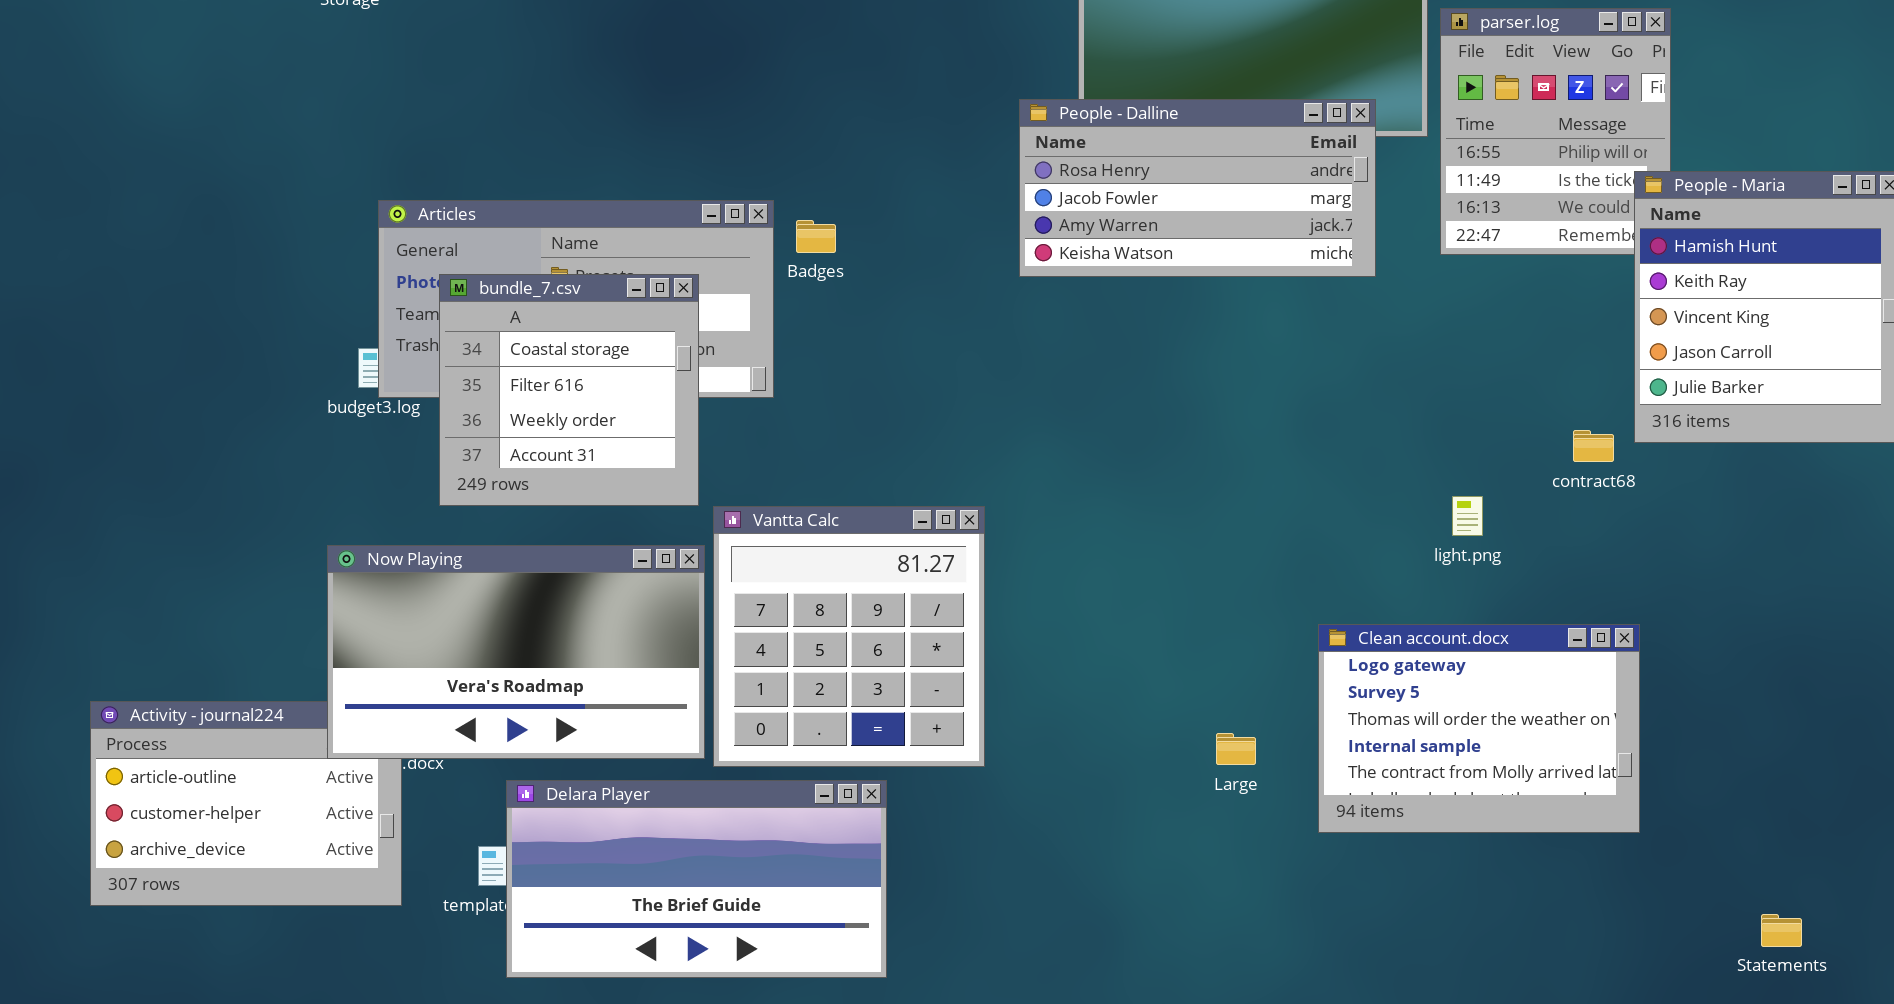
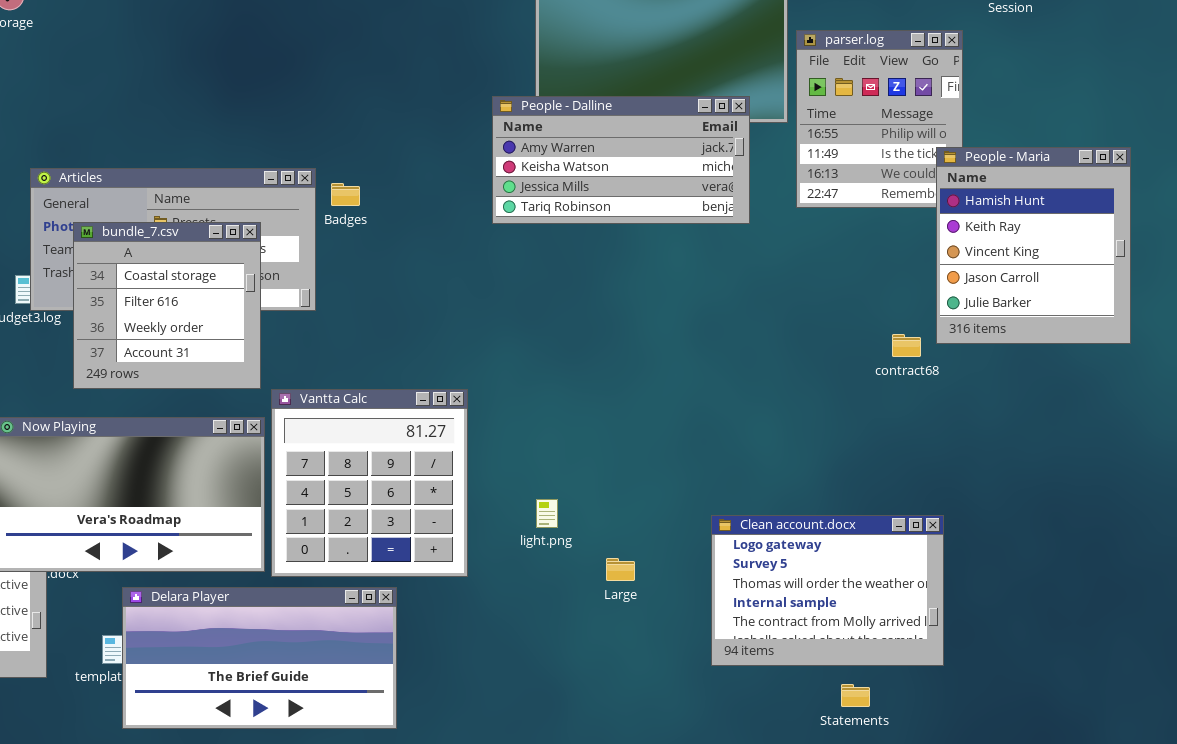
People - Dalline: [1019,99,1376,277] -> [492,96,750,224], scrolled down 2 rows
light.png: [1452,496,1483,536] -> [536,499,558,528], moved
Clean account.docx: [1318,624,1640,833] -> [711,515,944,666], moved
Large: [1216,733,1256,765] -> [606,558,635,581], moved
Statements: [1761,914,1802,947] -> [841,684,870,707], moved

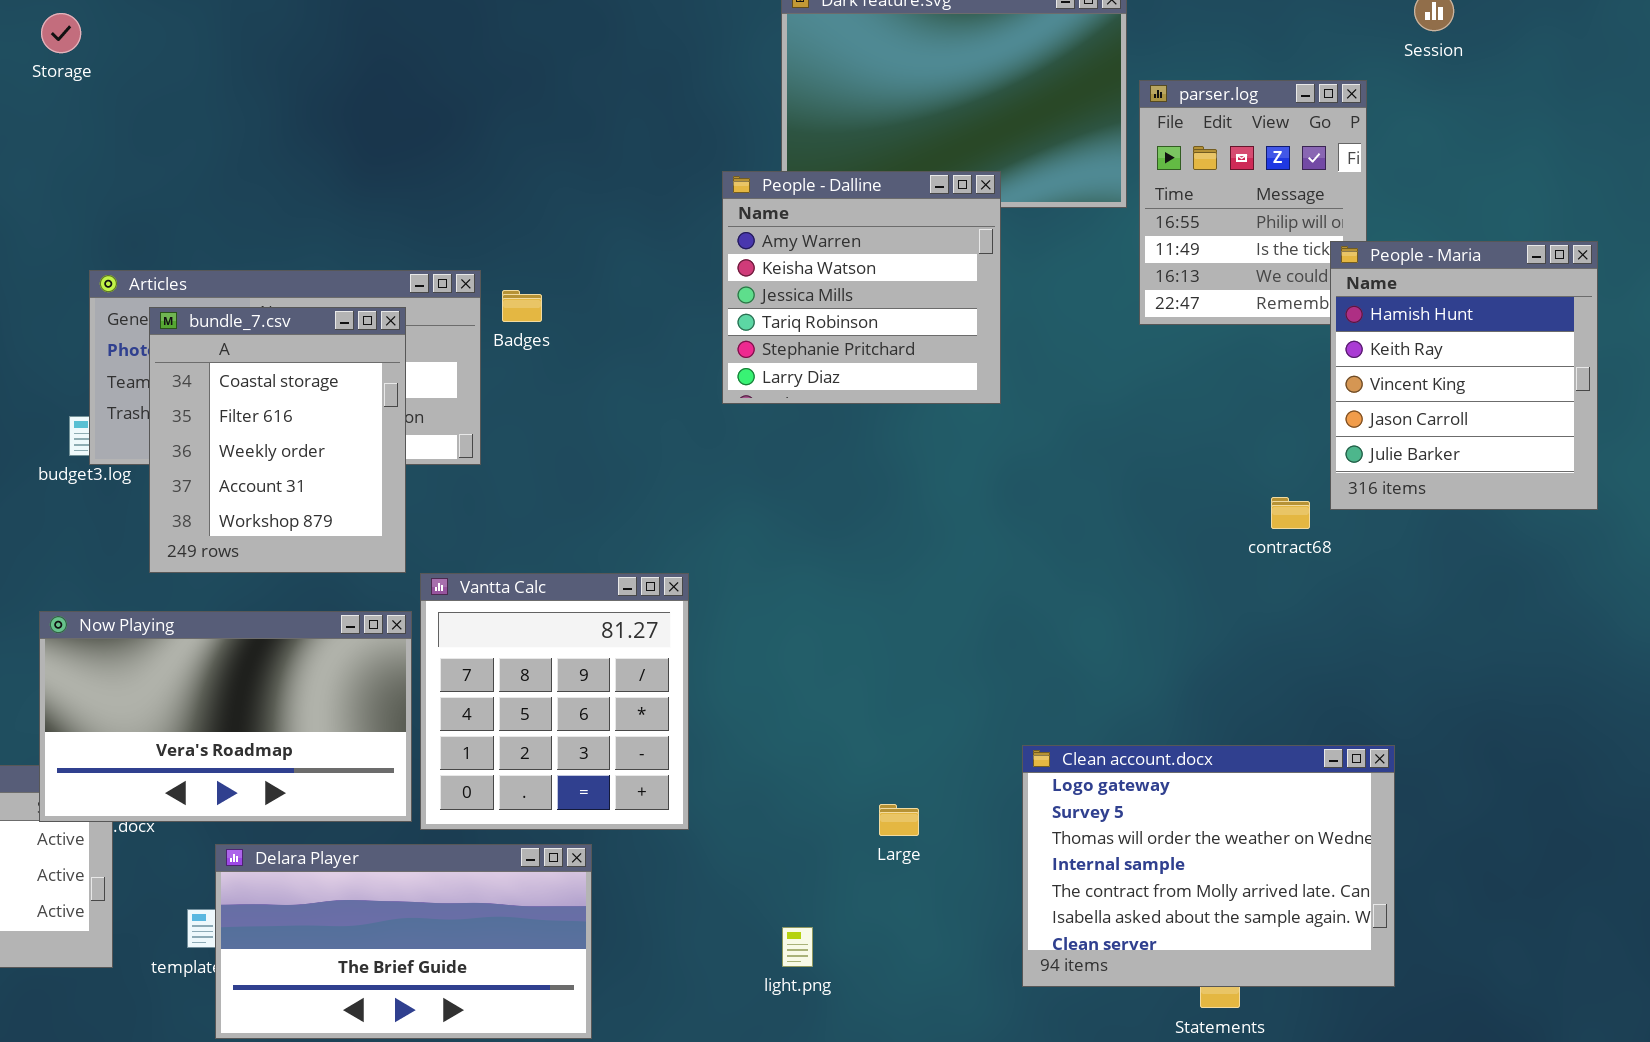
People - Dalline: [492,96,750,224] -> [722,171,1001,404], resized
bundle_7.csv: [73,222,261,389] -> [149,307,406,573], resized
light.png: [536,499,558,528] -> [782,927,813,967], moved
Clean account.docx: [711,515,944,666] -> [1022,745,1395,987], resized

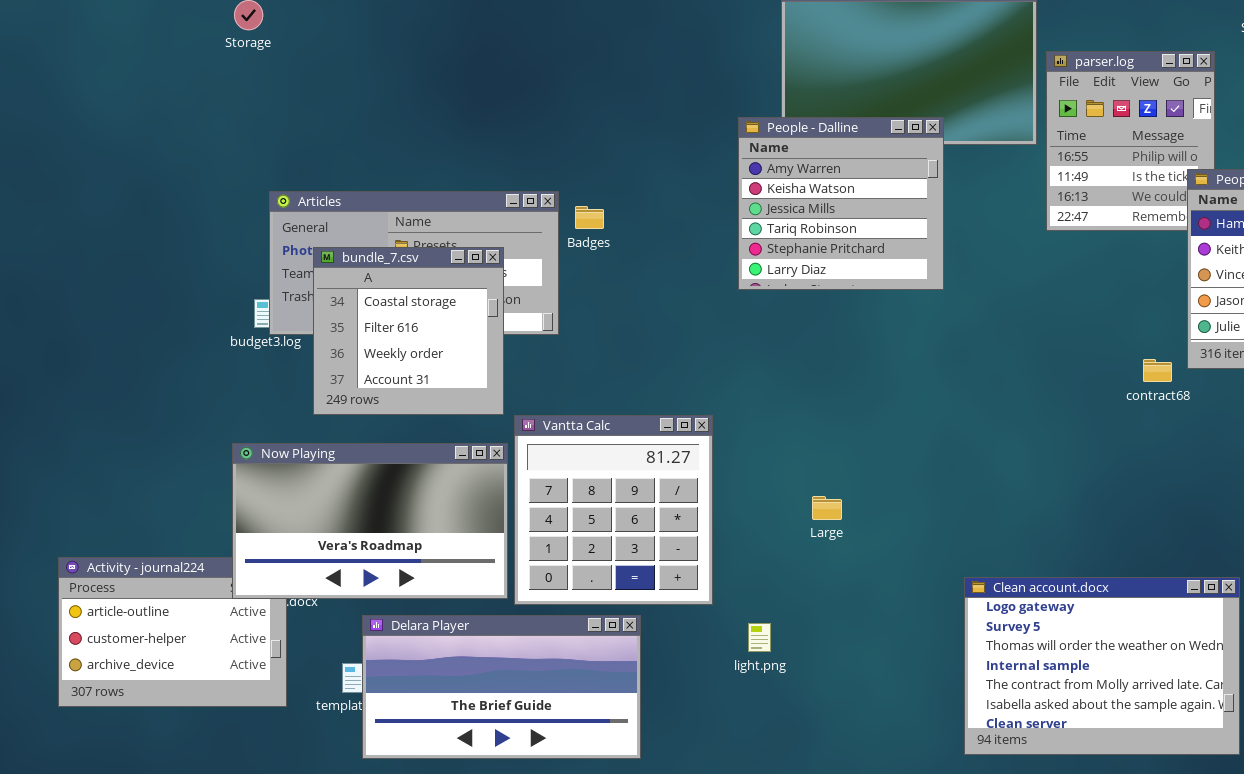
bundle_7.csv: [149,307,406,573] -> [313,247,504,415], resized
Clean account.docx: [1022,745,1395,987] -> [964,577,1240,755], moved
Large: [879,804,919,836] -> [812,496,842,520], moved
light.png: [782,927,813,967] -> [748,623,771,652], moved

